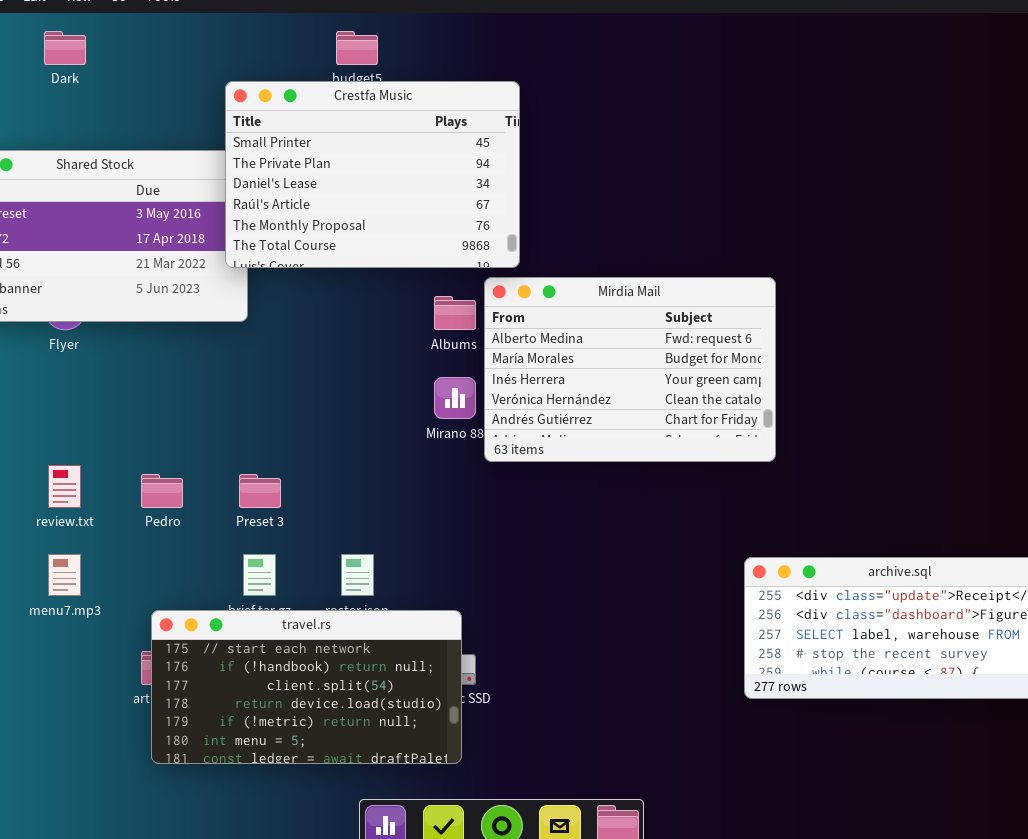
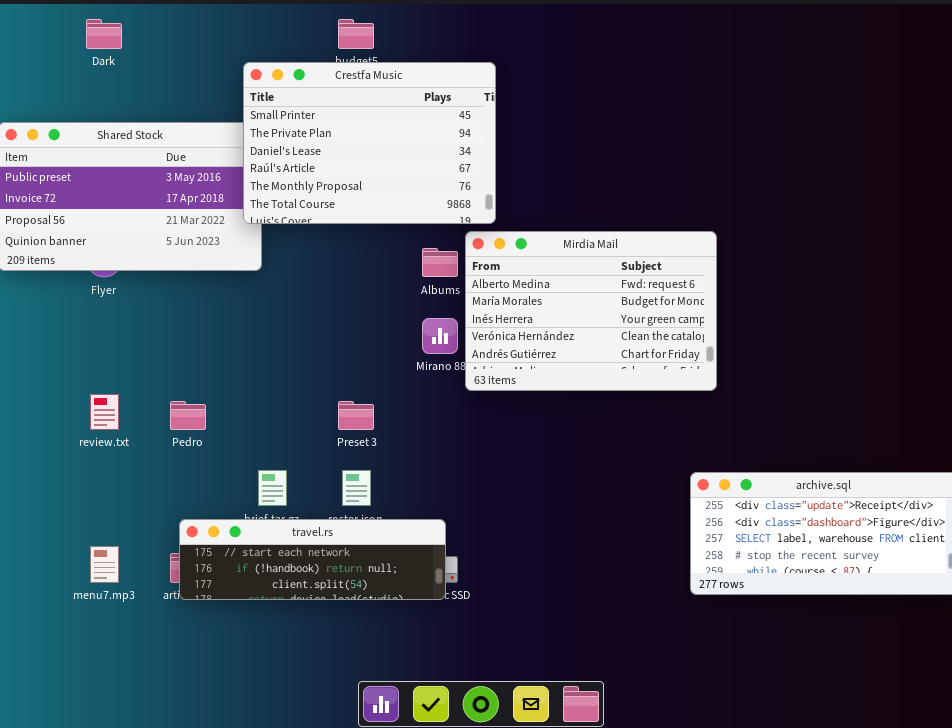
Preset 3: [239,474,281,508] -> [338,401,374,430], moved
menu7.mp3: [48,554,81,596] -> [90,546,119,583], moved
travel.rs: [151,610,462,764] -> [179,519,446,600], resized

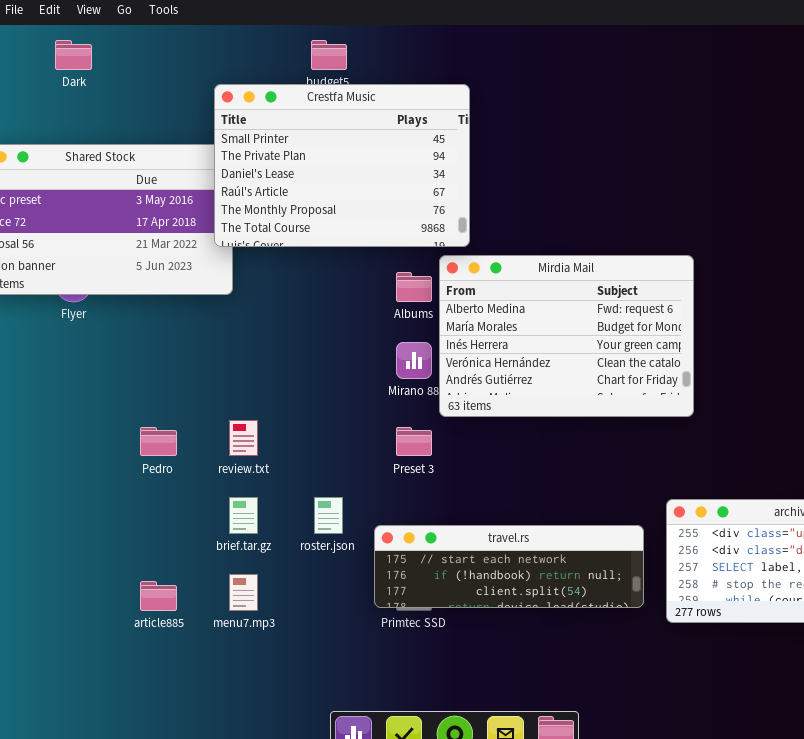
review.txt: [90,394,119,430] -> [229,420,258,456], moved
Preset 3: [338,401,374,430] -> [396,427,432,456], moved
travel.rs: [179,519,446,600] -> [374,525,644,608], moved
menu7.mp3: [90,546,119,583] -> [229,574,258,611], moved

